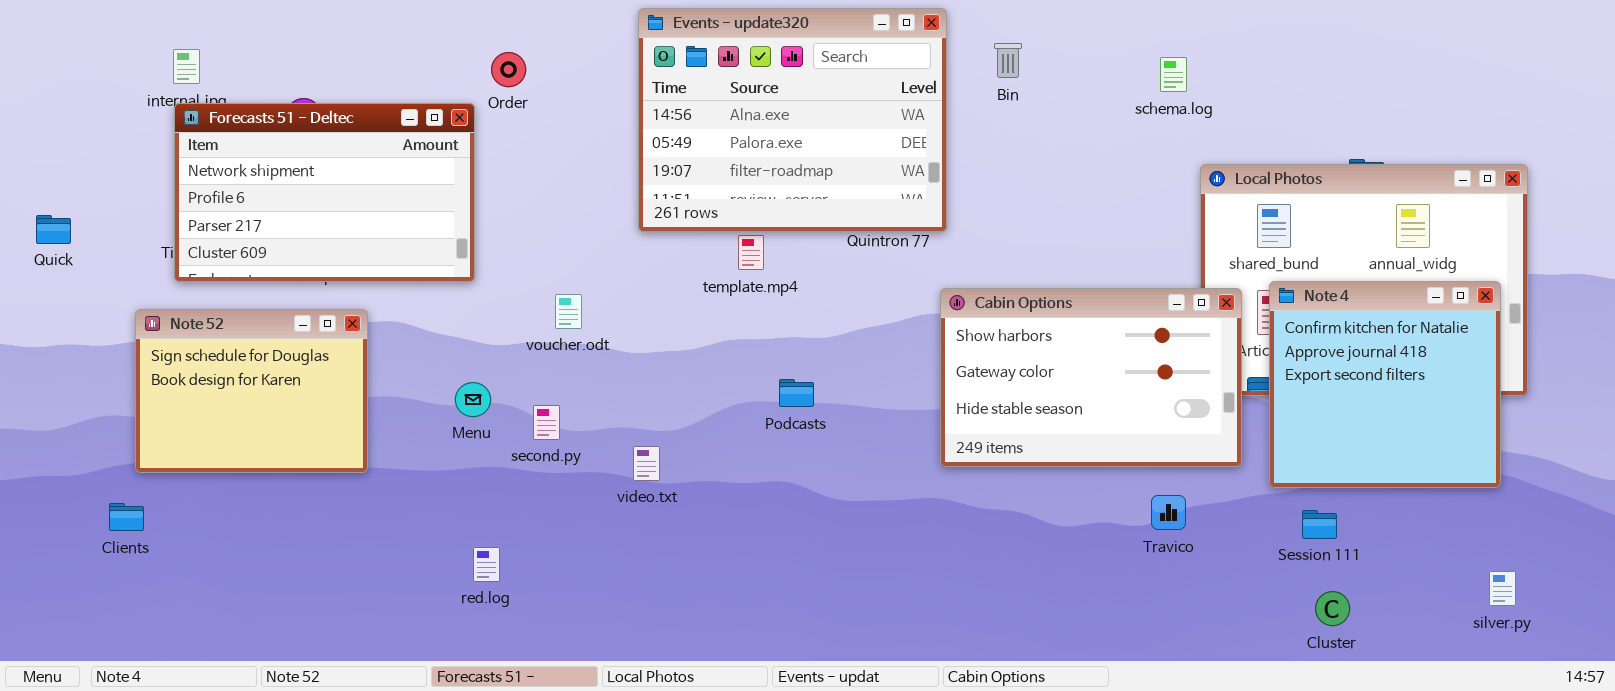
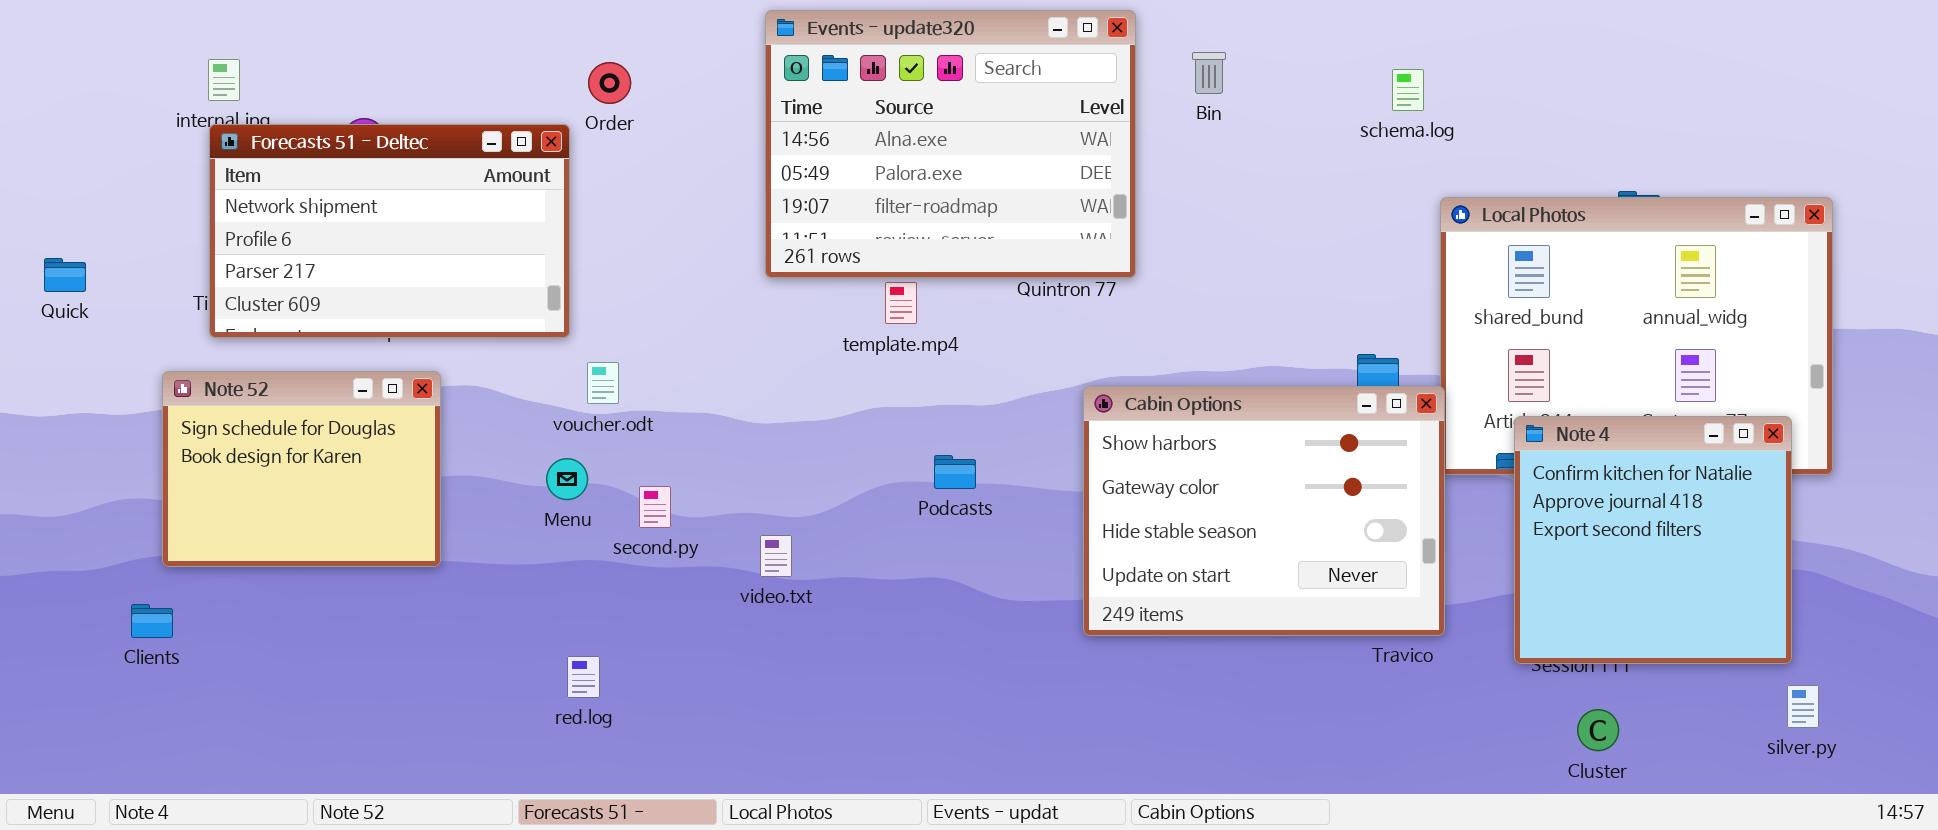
Note 4: [1269,281,1501,488] -> [1514,416,1792,664], moved
Cabin Options: [940,288,1242,467] -> [1083,386,1445,636], moved, resized
voucher.odt: [555,294,582,329] -> [587,362,619,404], moved

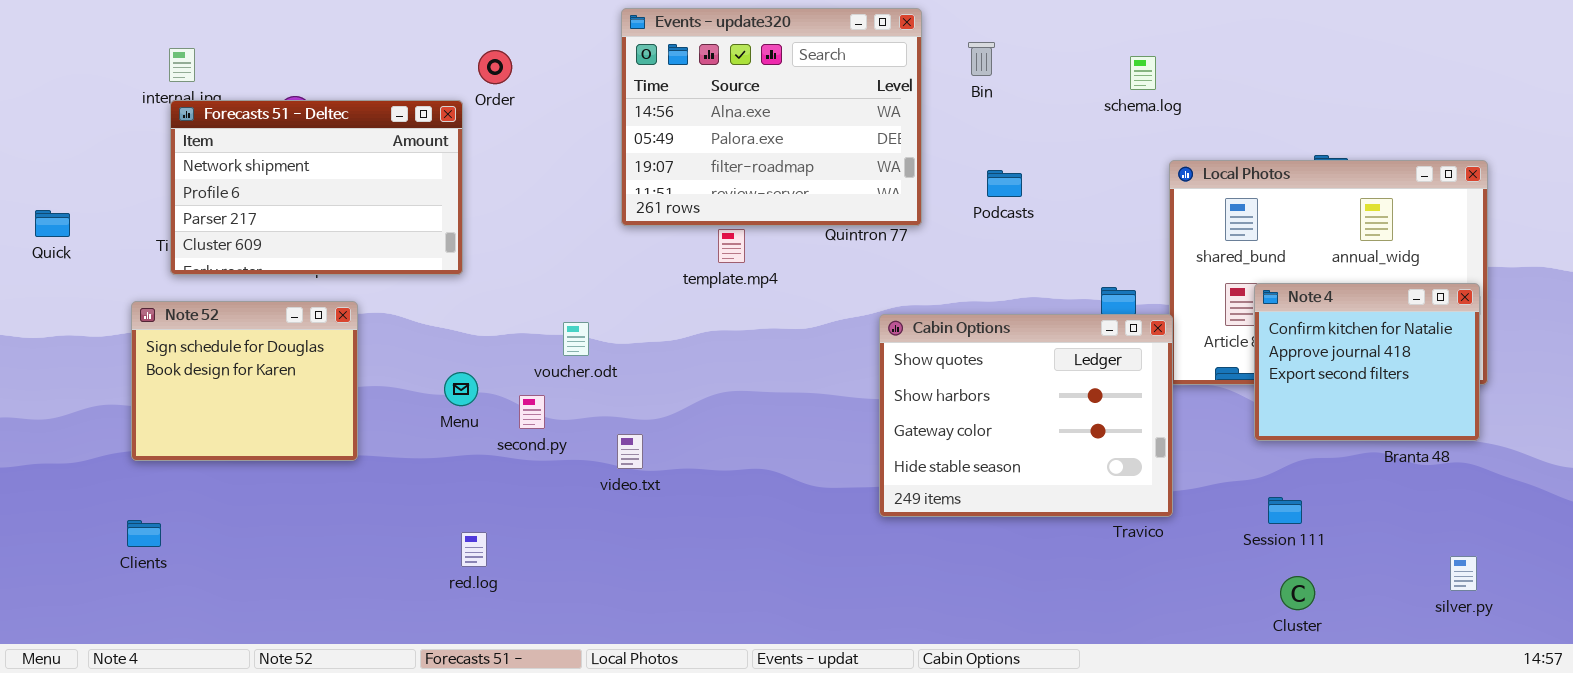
voucher.odt: [587,362,619,404] -> [563,322,589,356], moved
Cabin Options: [1083,386,1445,636] -> [879,314,1173,517], scrolled up 1 row
Note 4: [1514,416,1792,664] -> [1254,283,1480,441], moved, resized
Podcasts: [934,455,976,489] -> [987,170,1022,197], moved
Clients: [131,604,173,638] -> [127,520,161,547], moved

